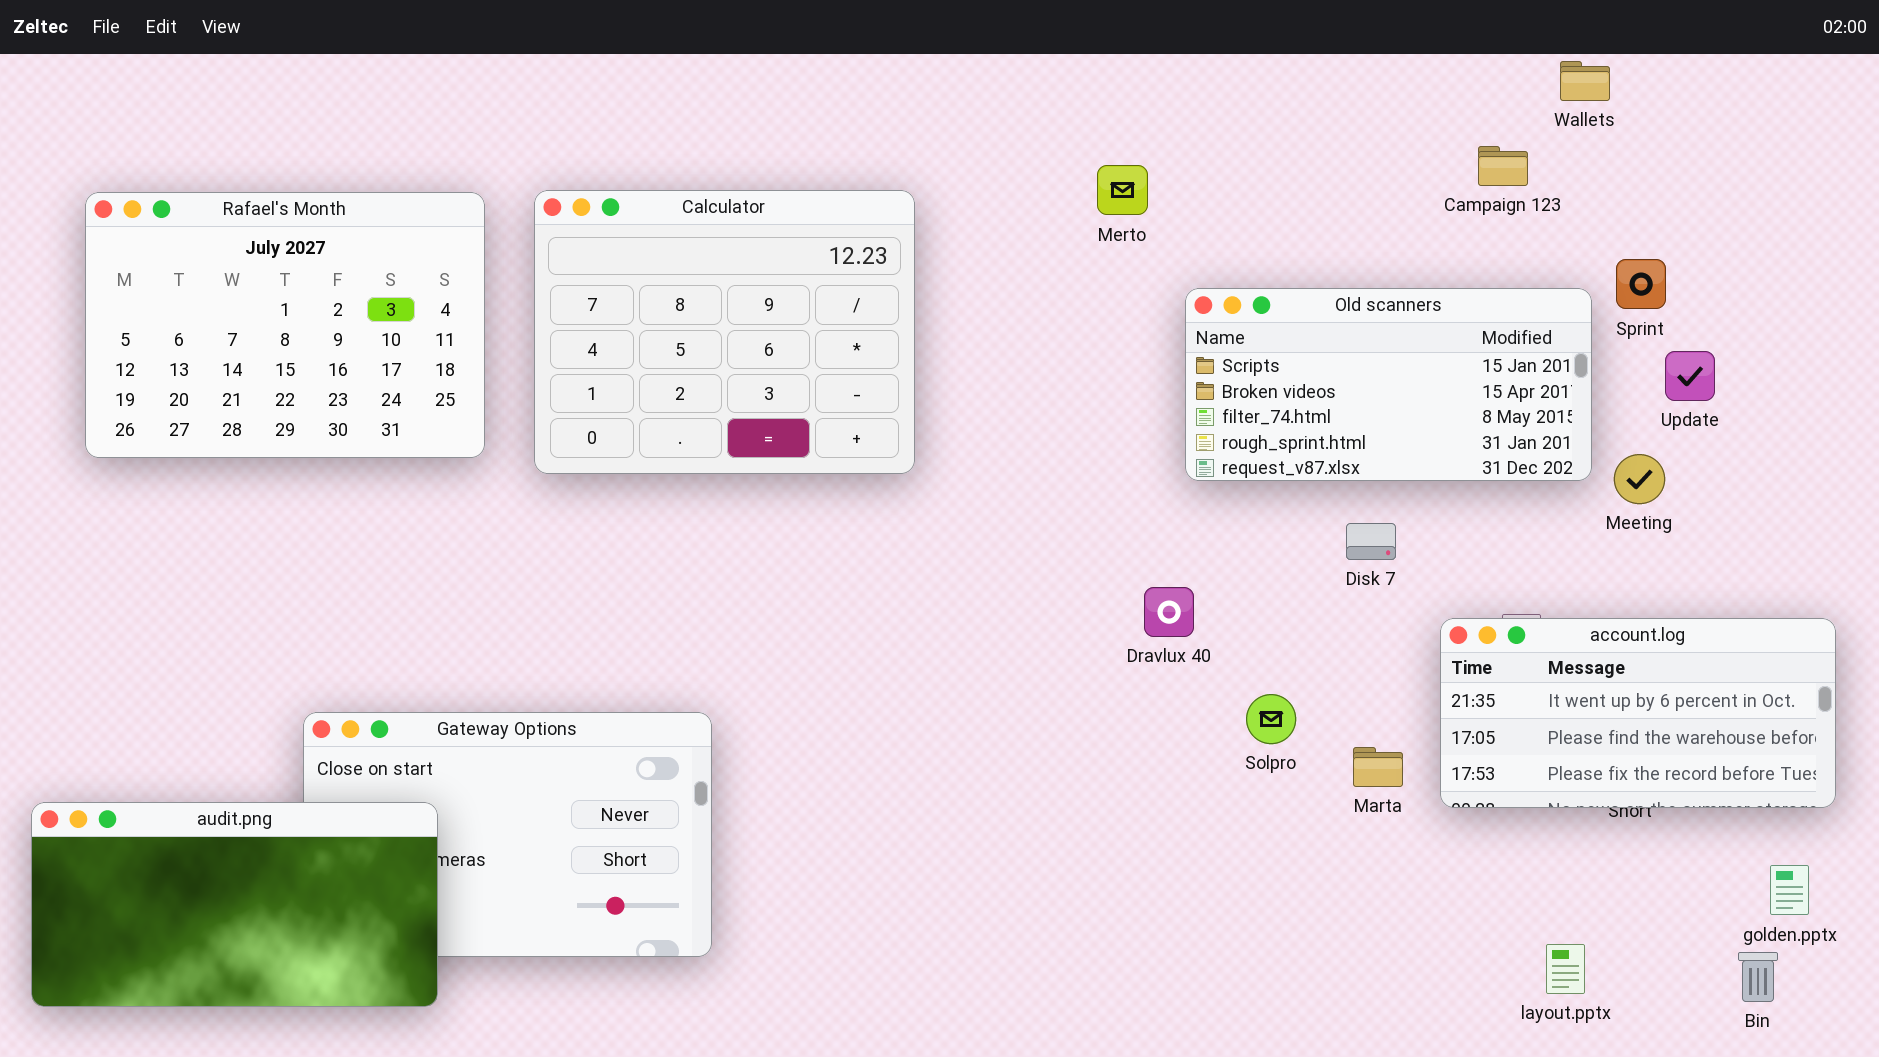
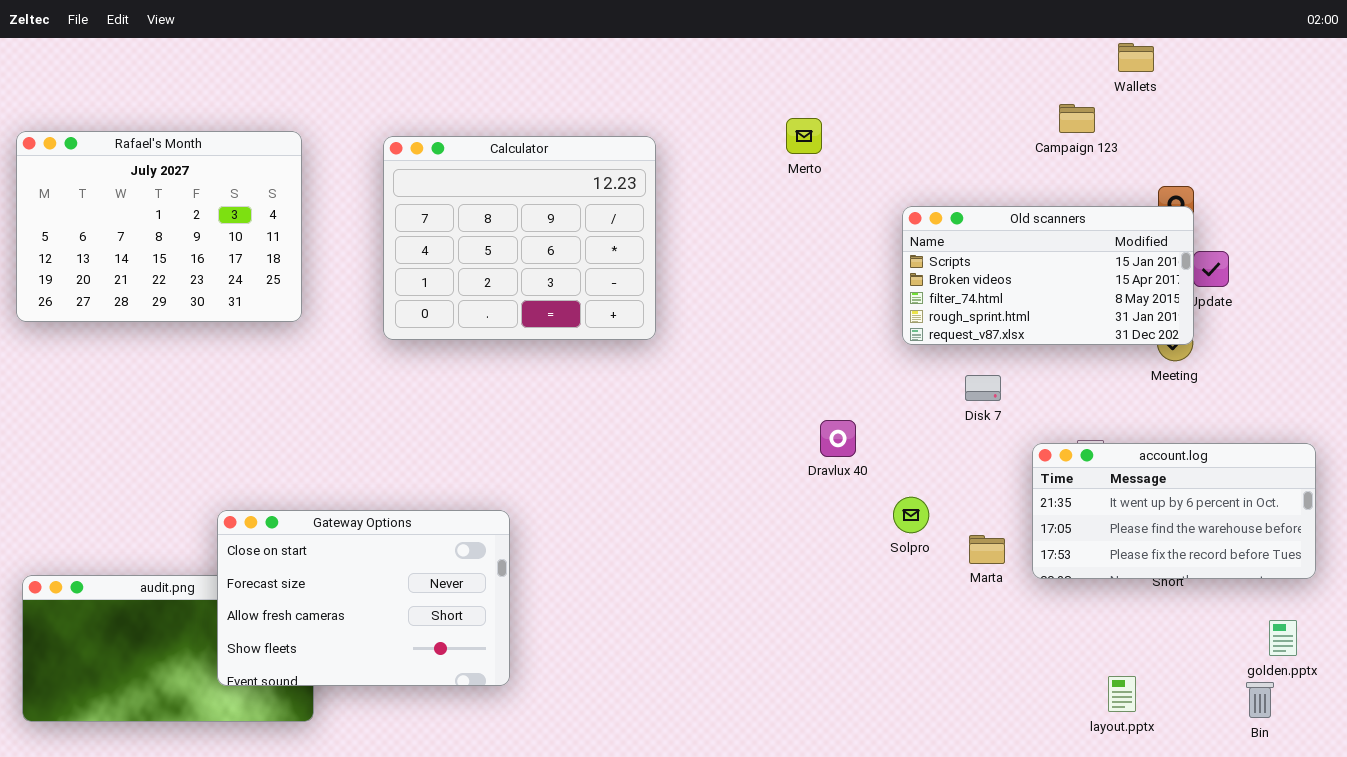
Rafael's Month: [85,192,485,458] -> [16,131,302,322], moved
Old scanners: [1185,288,1592,481] -> [902,206,1194,345], moved
Gateway Options: [303,712,712,957] -> [217,510,510,686], raised

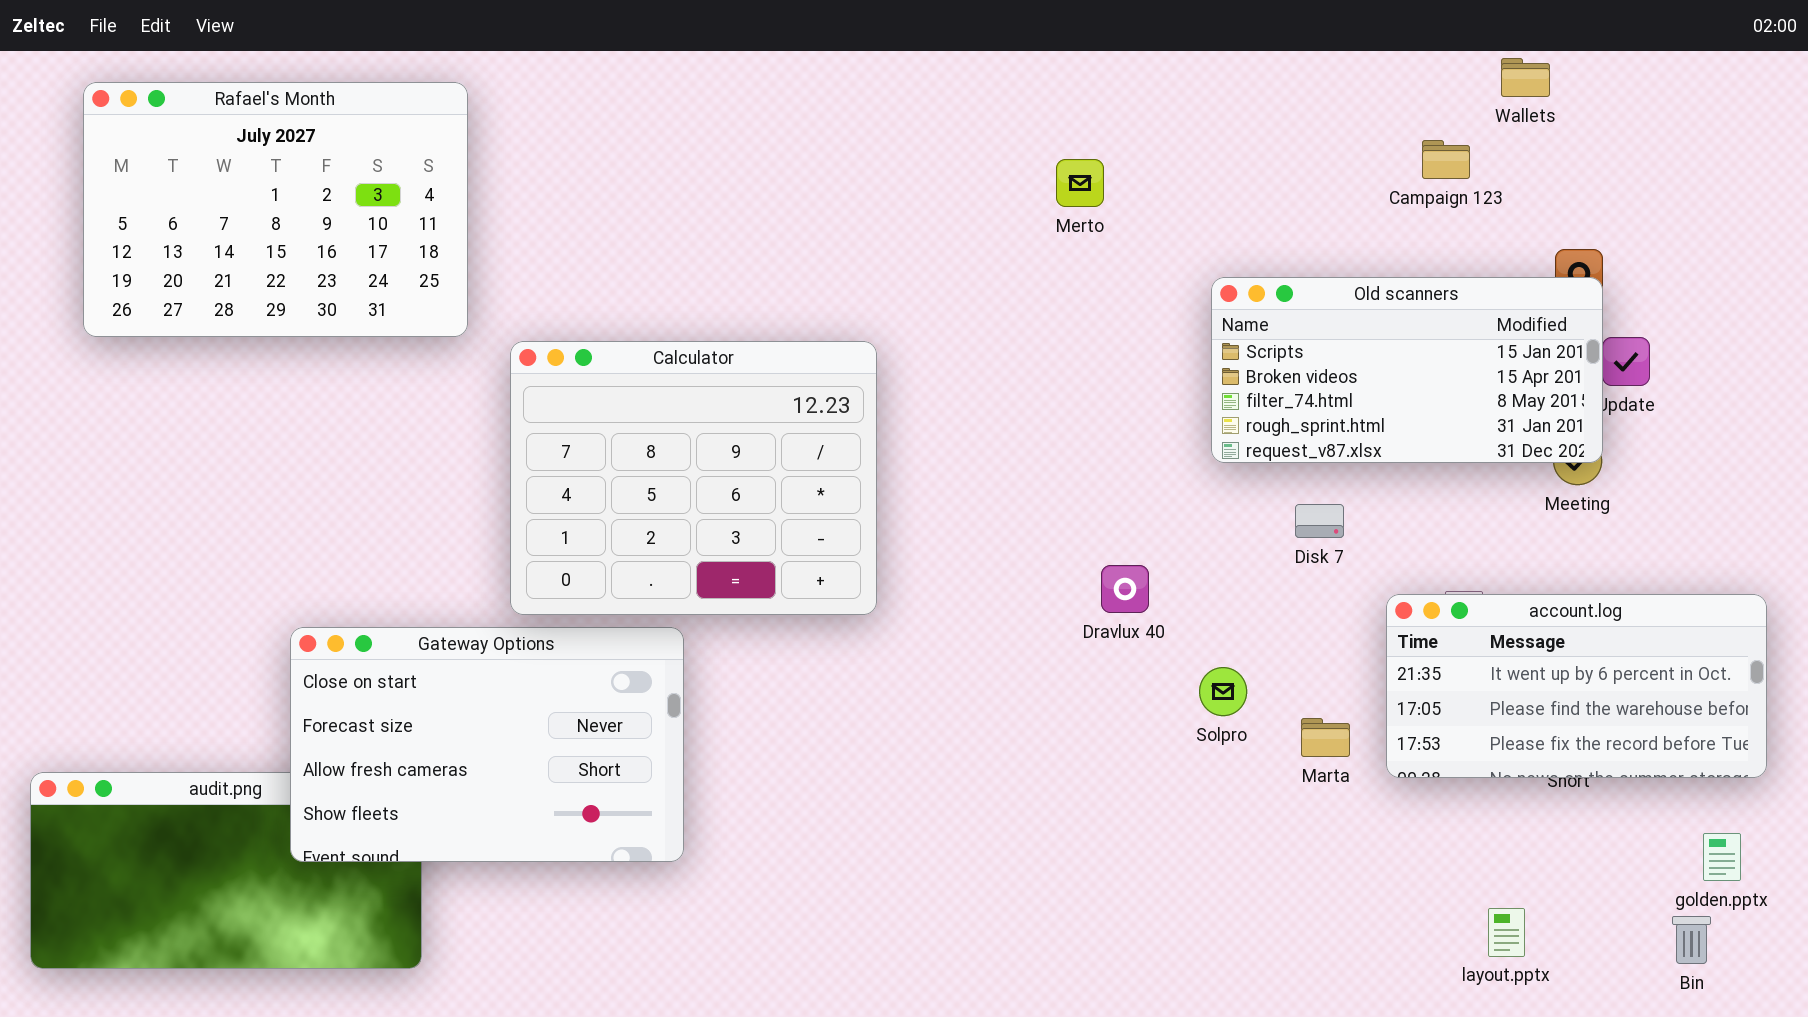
Rafael's Month: [16,131,302,322] -> [83,82,468,337], moved
Calculator: [383,136,656,340] -> [510,341,877,615], moved
Gateway Options: [217,510,510,686] -> [290,627,684,862], moved

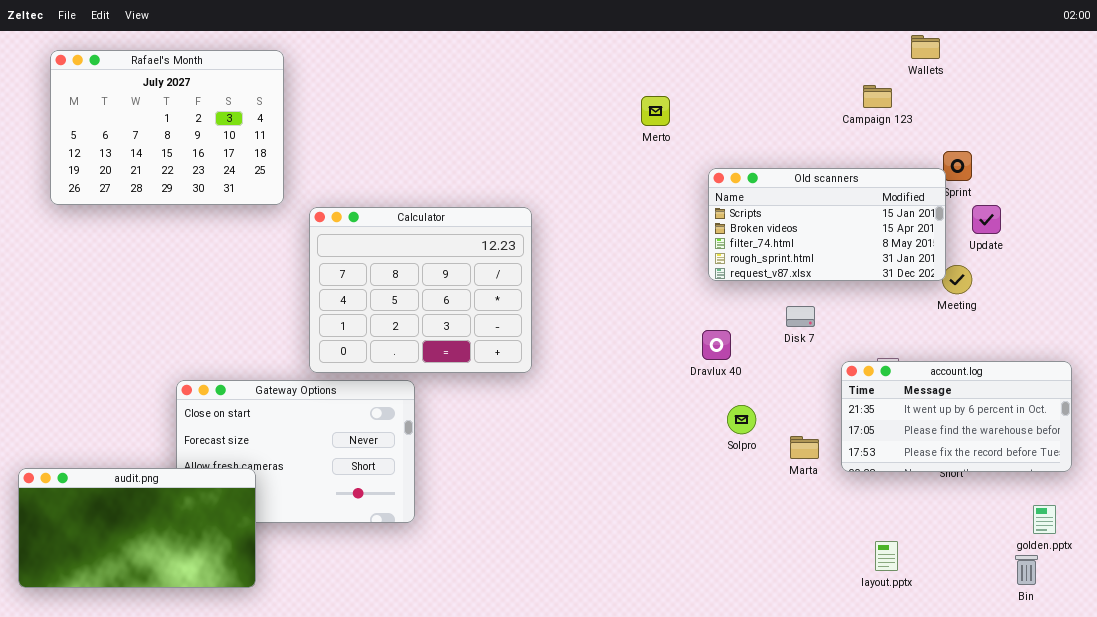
Old scanners: [1211,277,1603,463] -> [708,168,946,281], moved
Dravlux 40: [1101,565,1149,613] -> [702,330,731,360], moved
audit.png: [30,772,422,969] -> [18,468,256,588], raised
layout.pptx: [1488,908,1525,957] -> [875,541,898,571], moved

